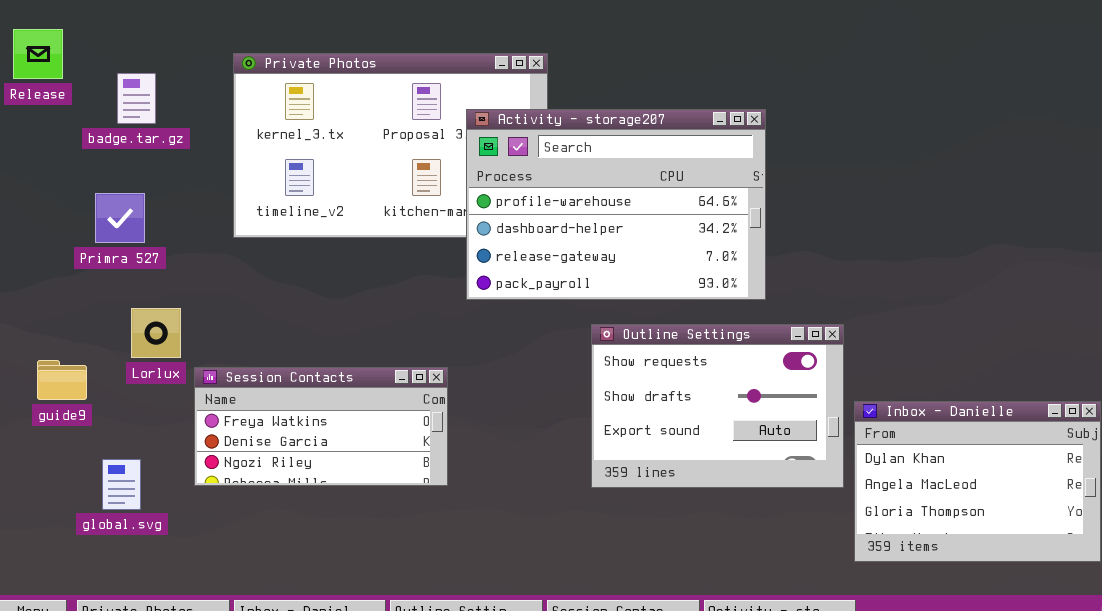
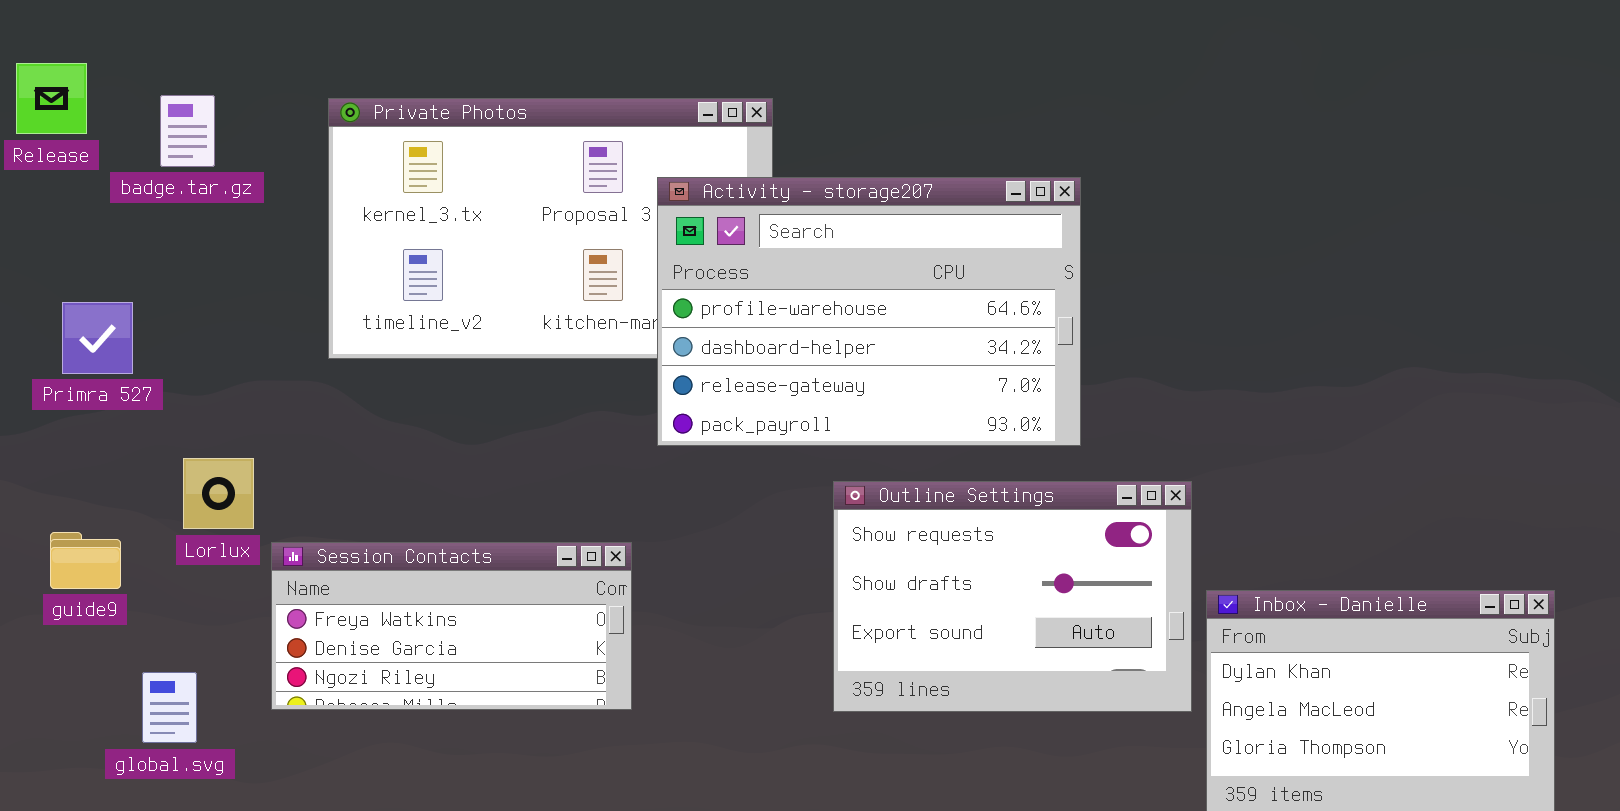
badge.tar.gz: [117,73,156,124] -> [160,95,215,167], moved
Primra 527: [95,193,145,243] -> [62,302,133,374], moved

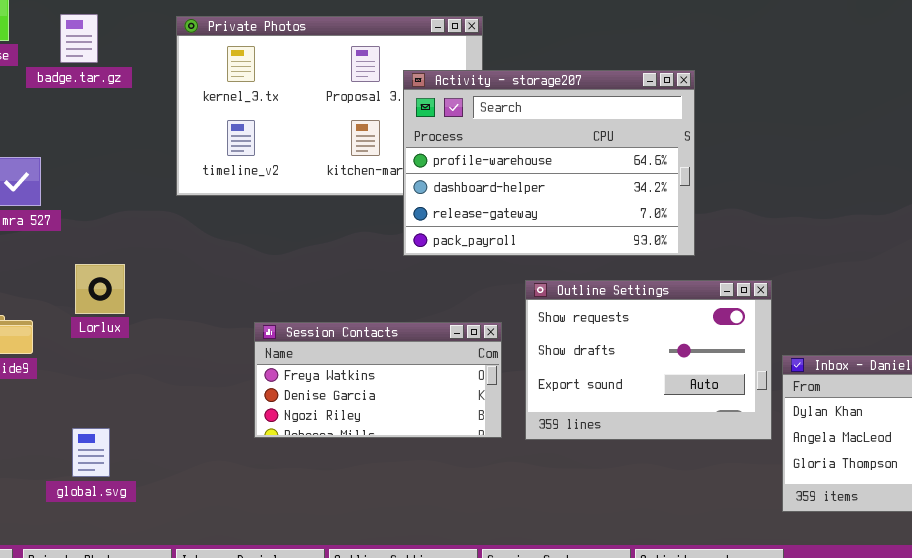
Session Contacts: [271,542,632,710] -> [254,322,502,438], moved
global.svg: [142,672,197,743] -> [72,428,110,477], moved

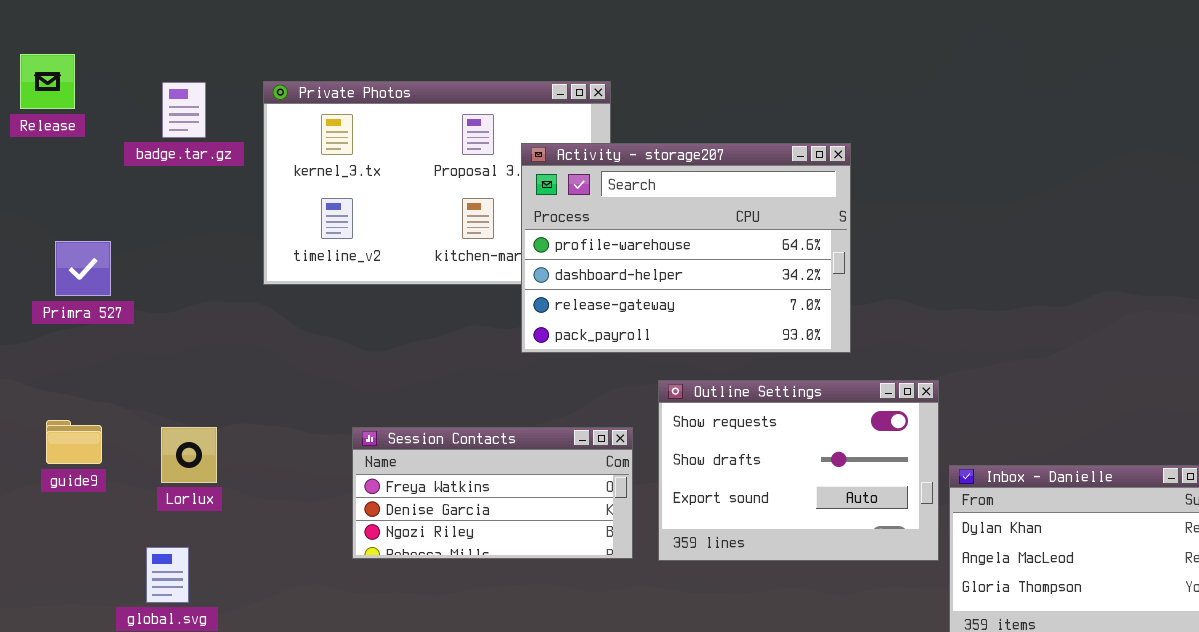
badge.tar.gz: [60,14,98,63] -> [162,82,206,138], moved
Lorlux: [75,264,125,314] -> [161,427,217,483], moved

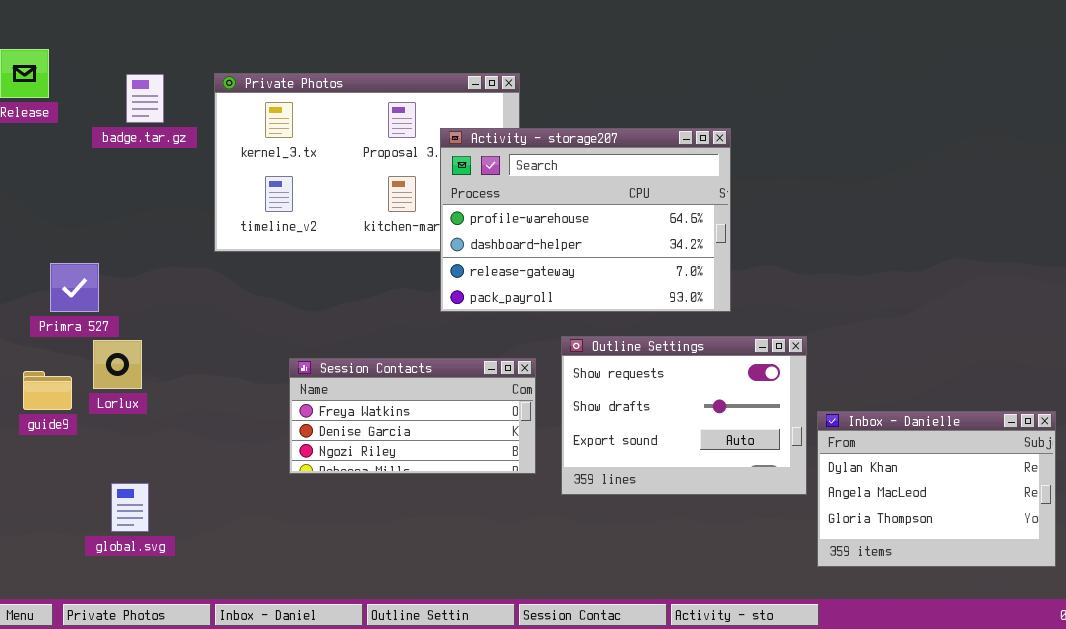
Primra 527: [55,241,111,296] -> [50,263,99,312], moved
Lorlux: [161,427,217,483] -> [93,340,142,389], moved
Session Contacts: [352,427,633,559] -> [289,358,536,474], moved

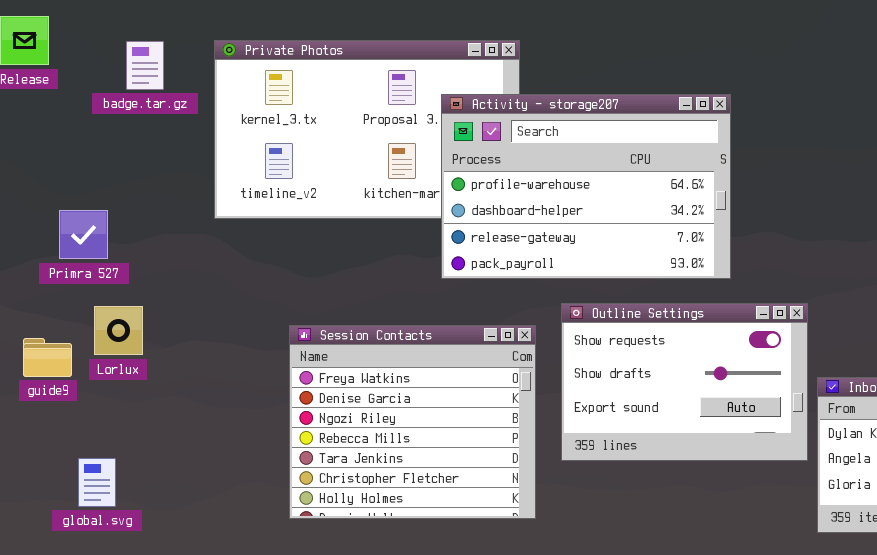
Primra 527: [50,263,99,312] -> [59,210,108,259], moved
Session Contacts: [289,358,536,474] -> [289,325,536,519], resized
global.svg: [111,483,149,532] -> [78,458,116,507], moved

